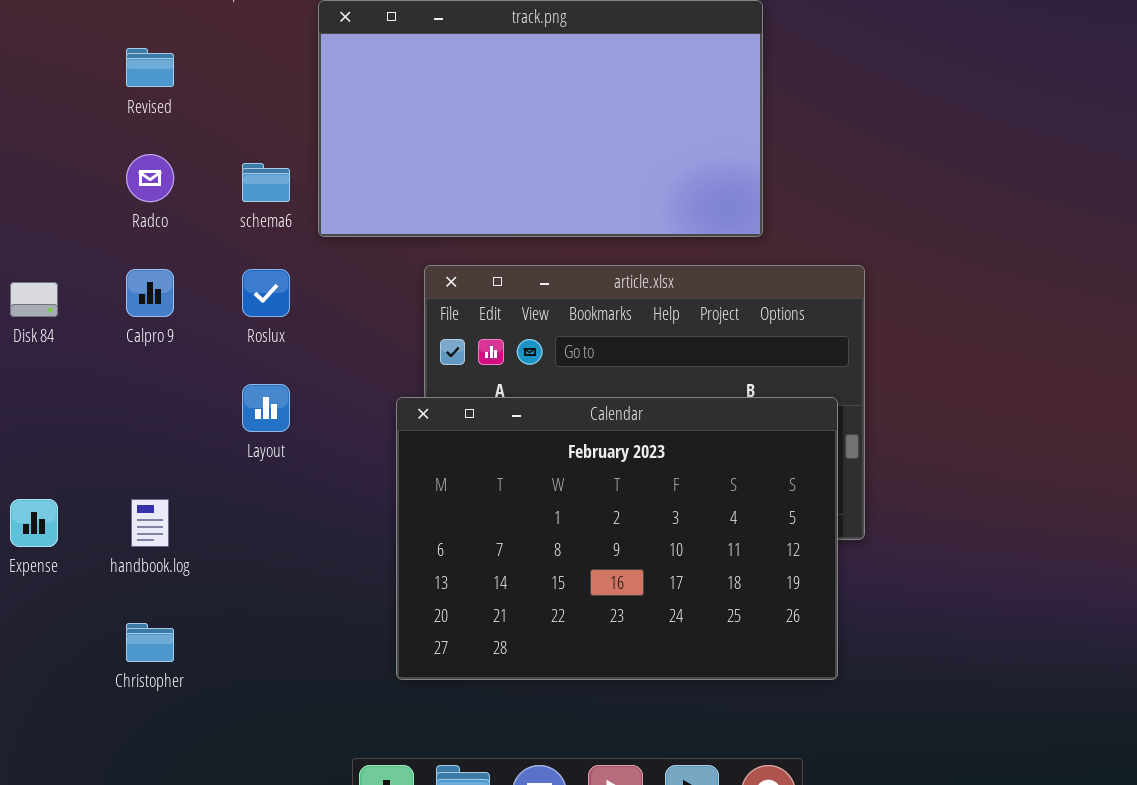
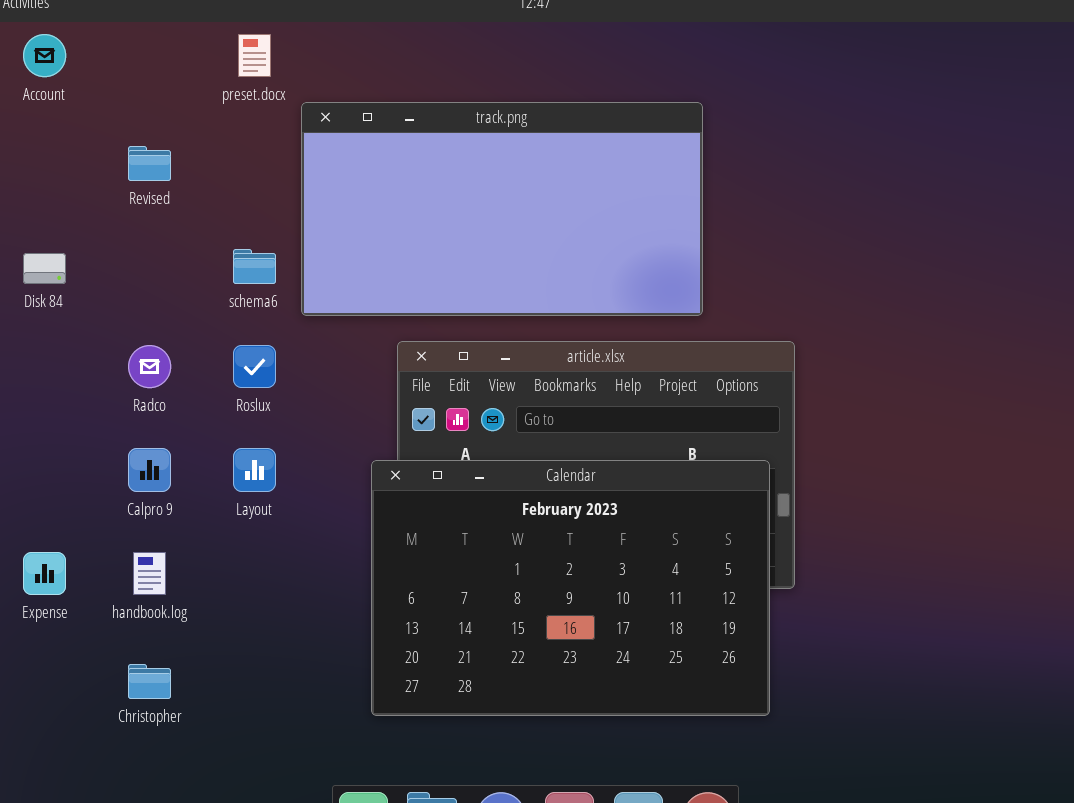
Radco: [126,154,174,202] -> [128,345,171,388], moved
Calpro 9: [126,269,174,317] -> [128,448,171,492], moved
Disk 84: [10,282,58,317] -> [23,253,66,284], moved

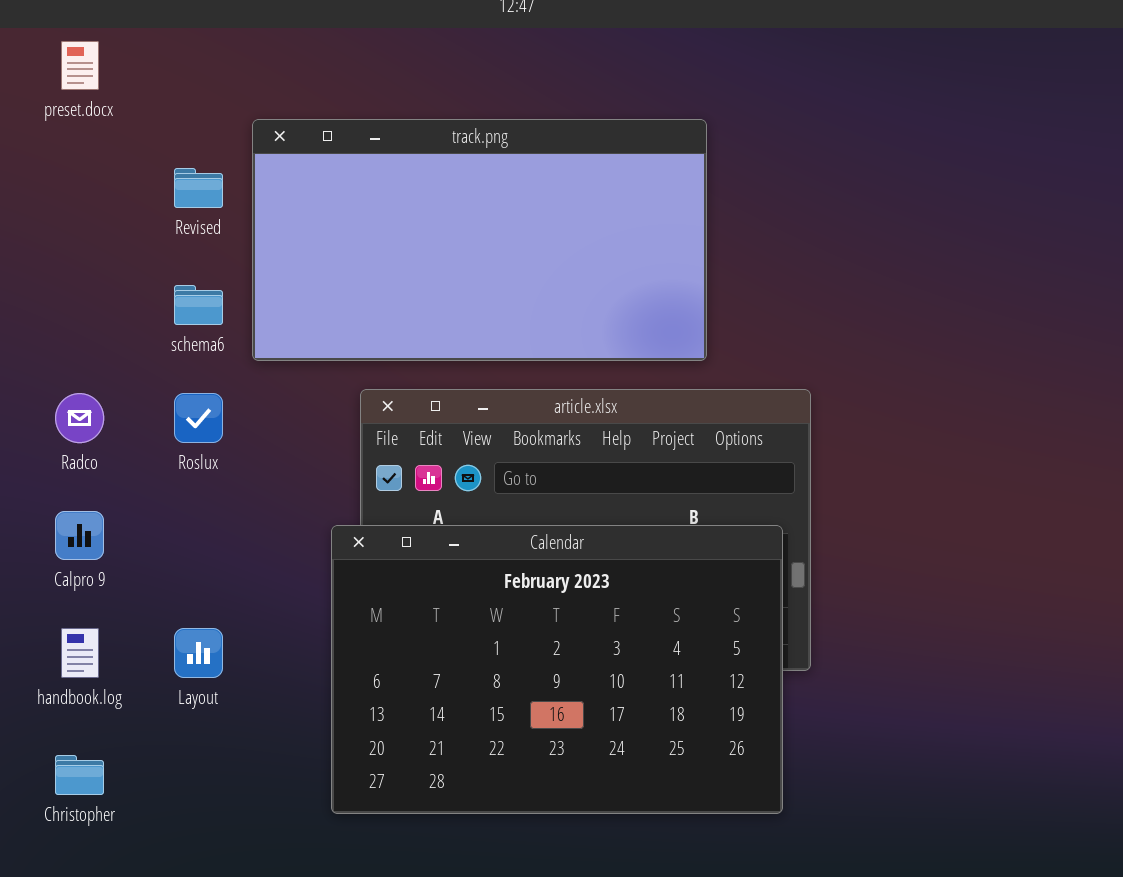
preset.docx: [238,34,271,77] -> [61,41,99,90], moved
Revised: [128,146,171,181] -> [174,168,223,208], moved
Layout: [233,448,276,492] -> [174,628,223,678], moved

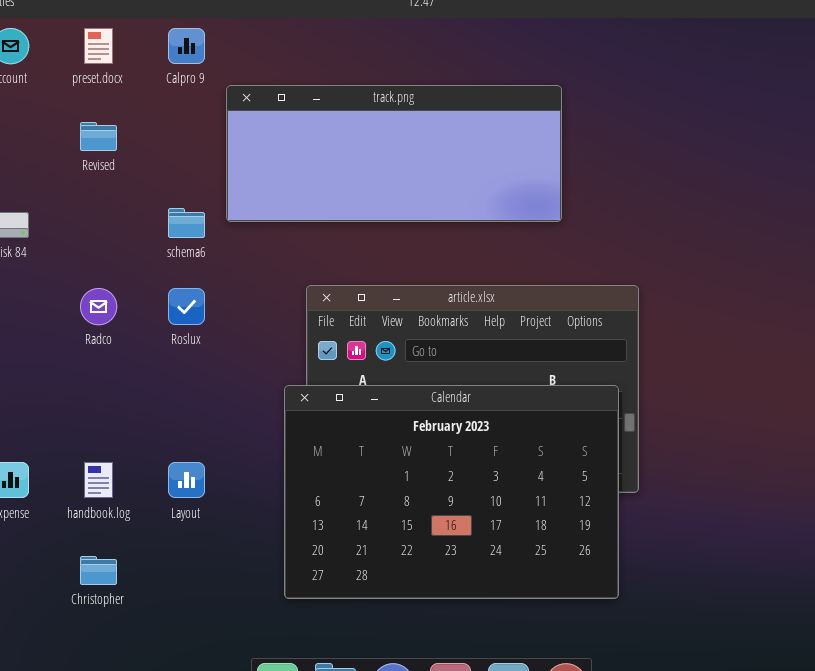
track.png: [252,119,707,361] -> [226,85,562,222], resized
Revised: [174,168,223,208] -> [80,122,117,151], moved
Calpro 9: [55,511,104,560] -> [168,28,205,64], moved

